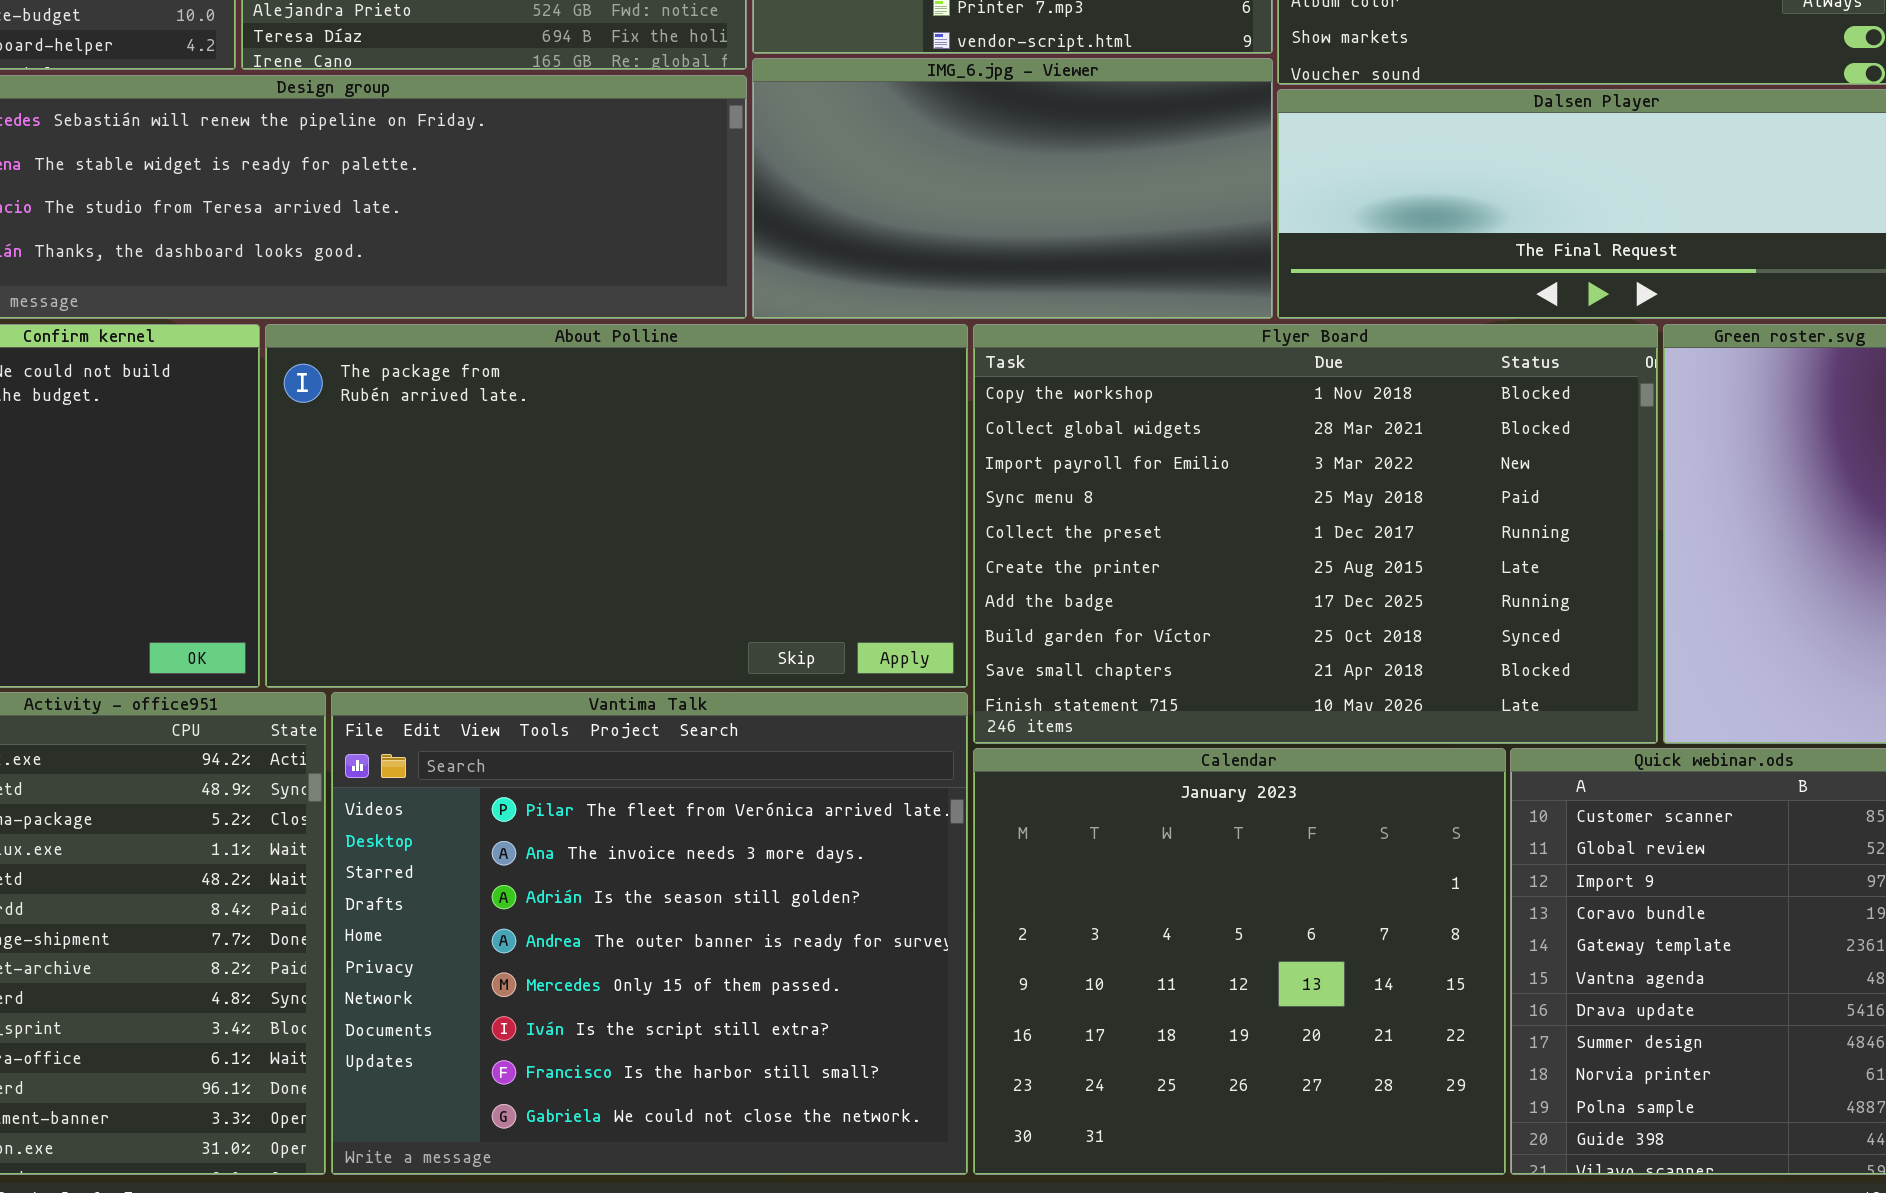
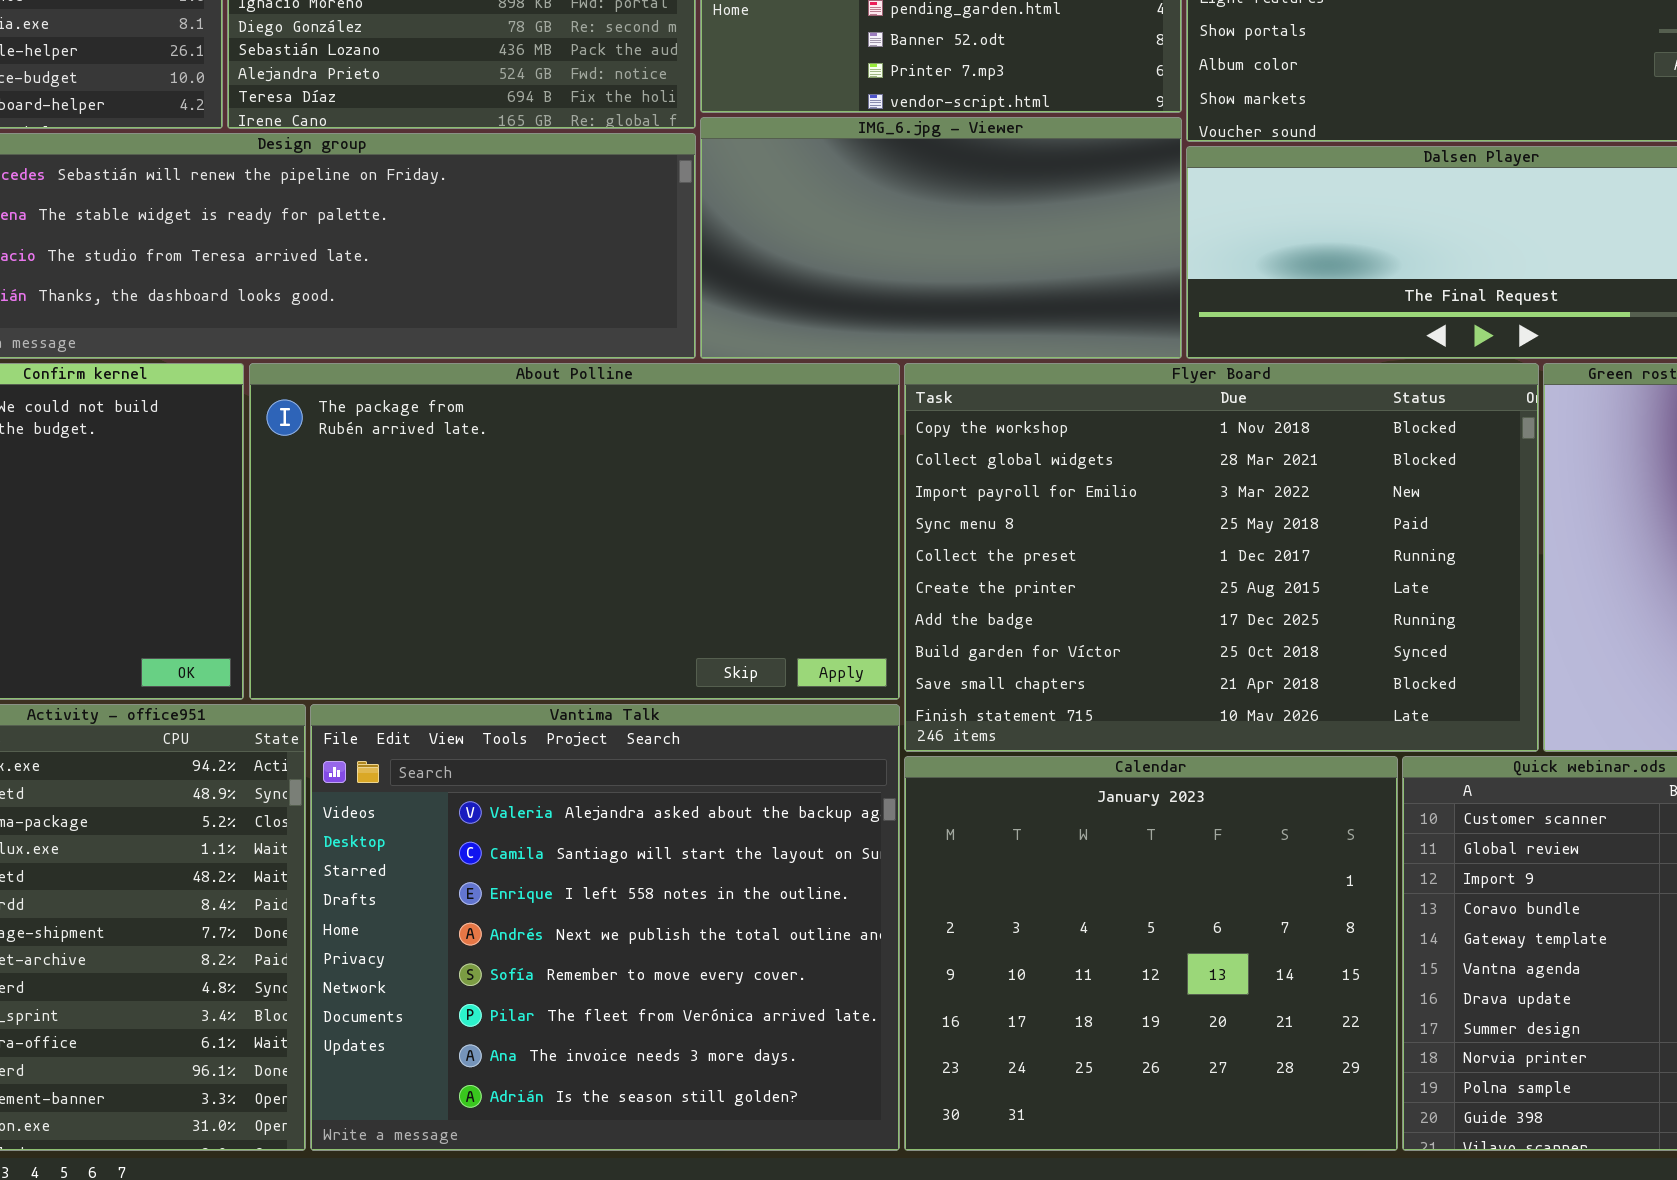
Vantima Talk: [331,692,968,1175] -> [310,704,900,1151], scrolled up 5 rows

